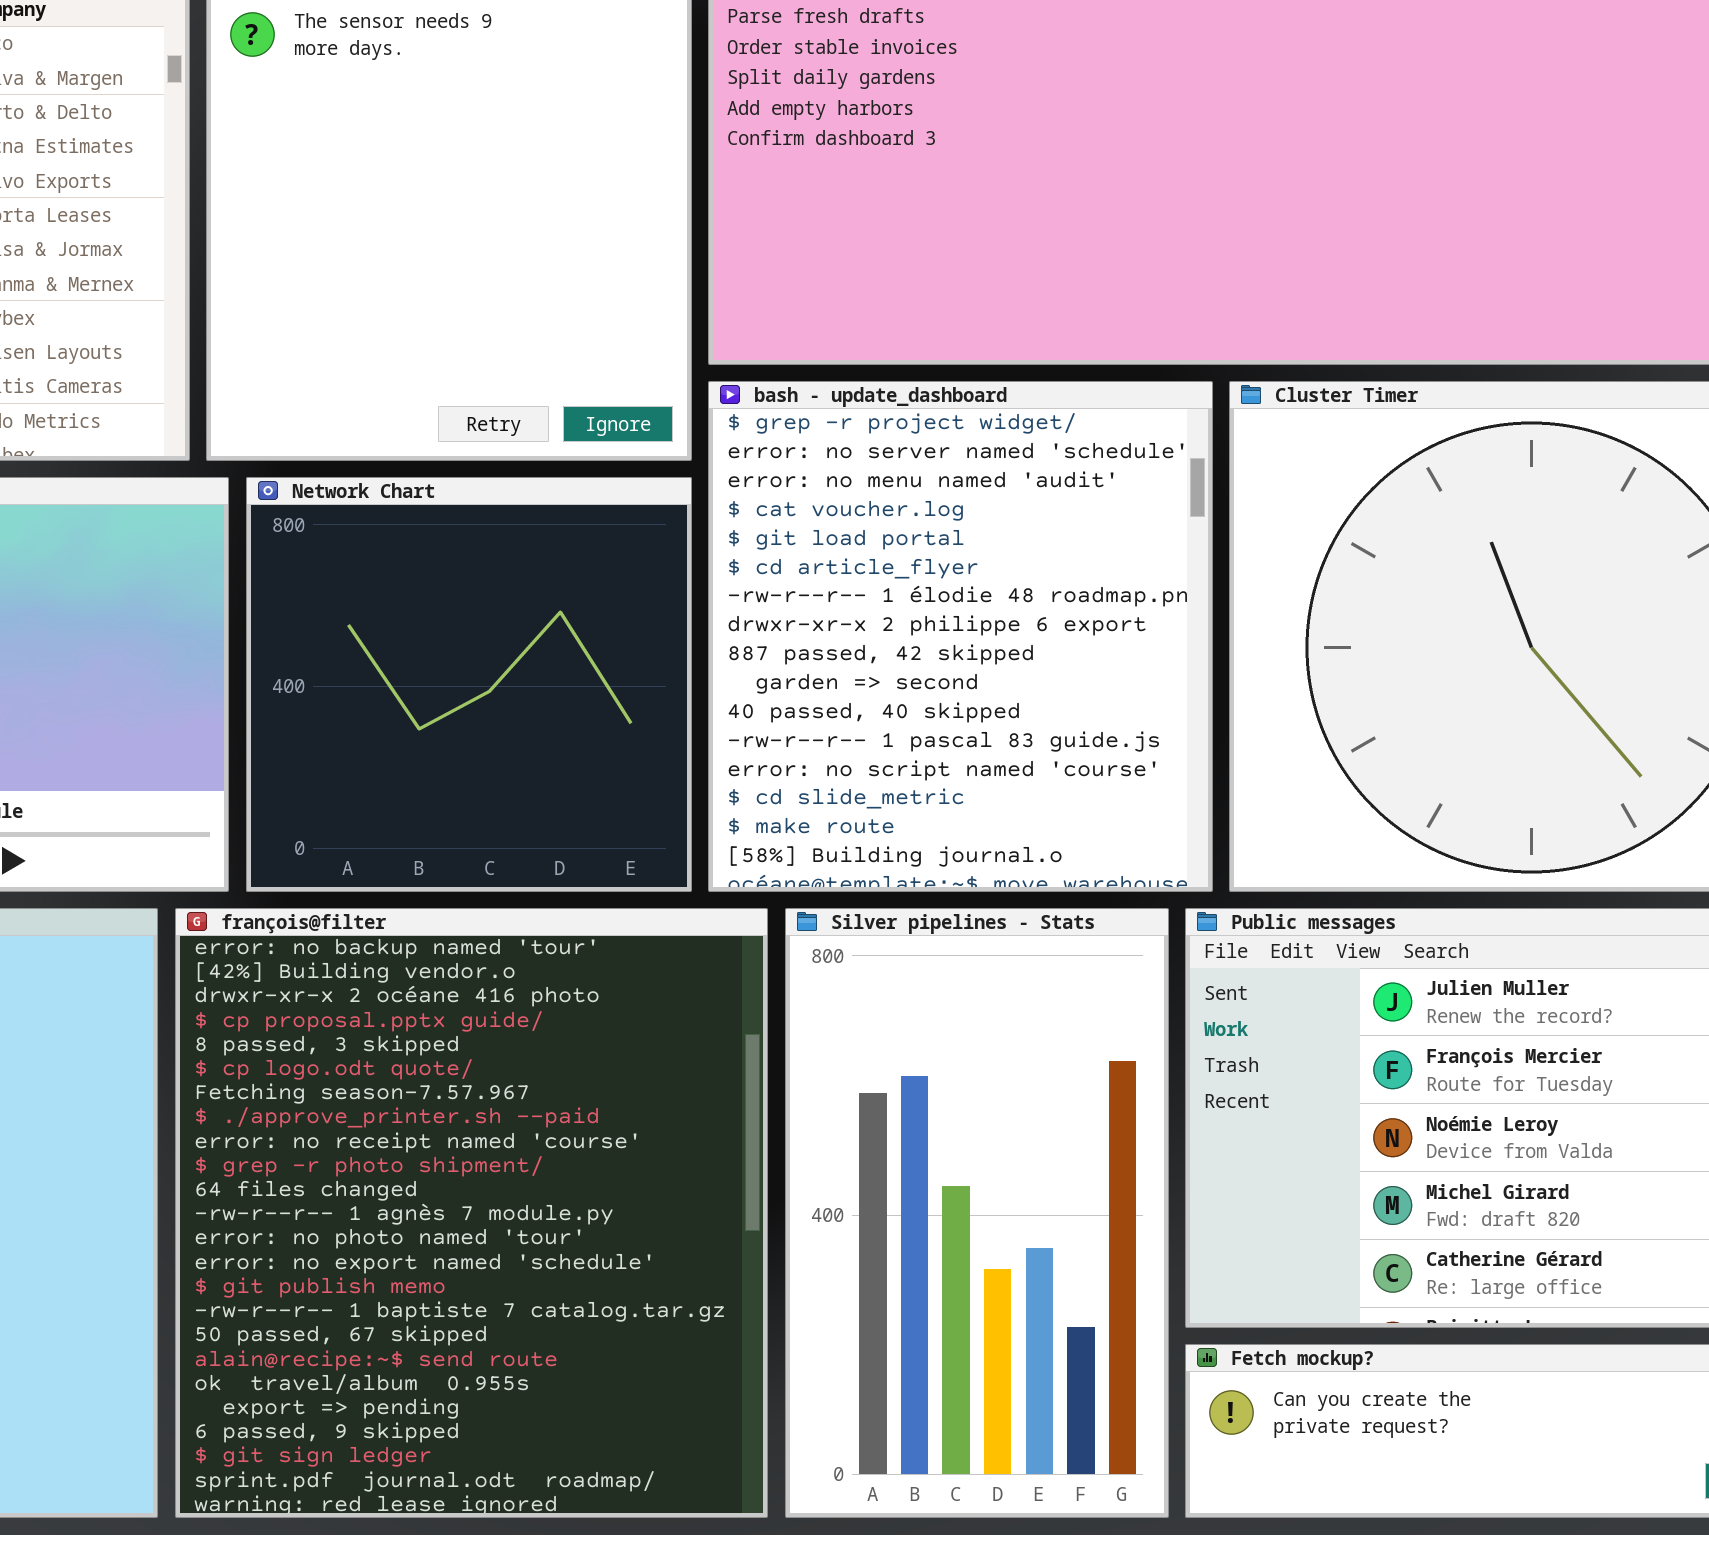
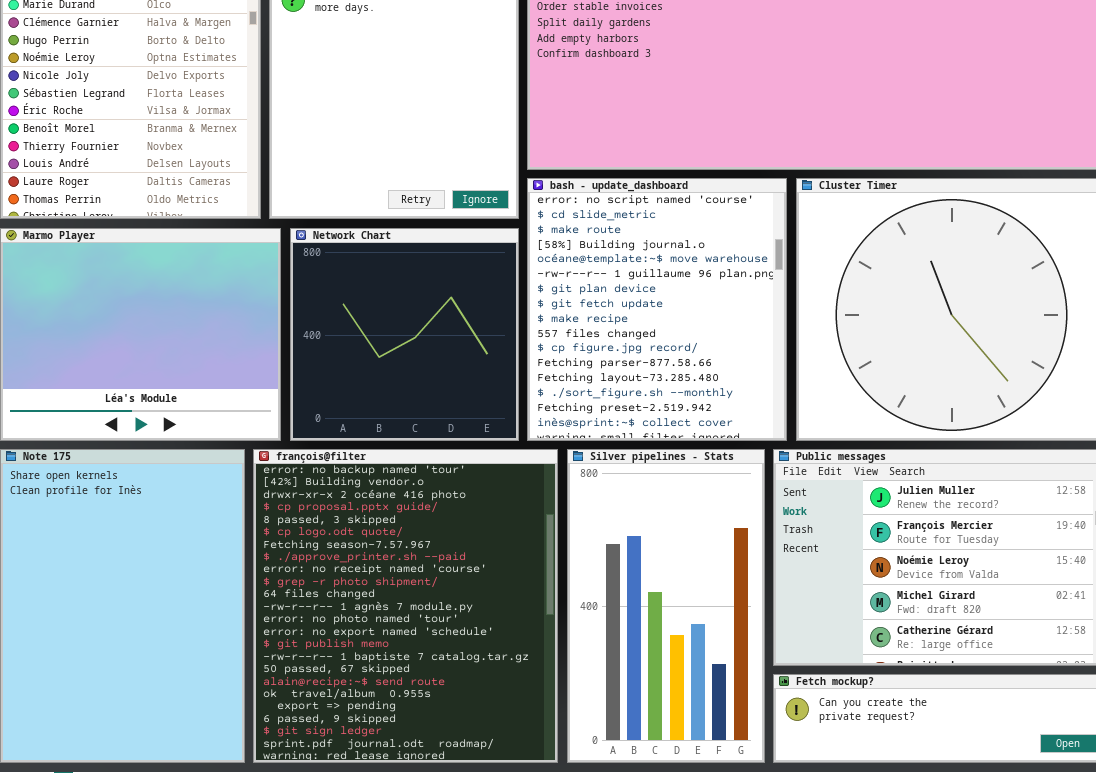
bash - update_dashboard: [708,381,1213,892] -> [527,178,787,441], scrolled down 12 rows

